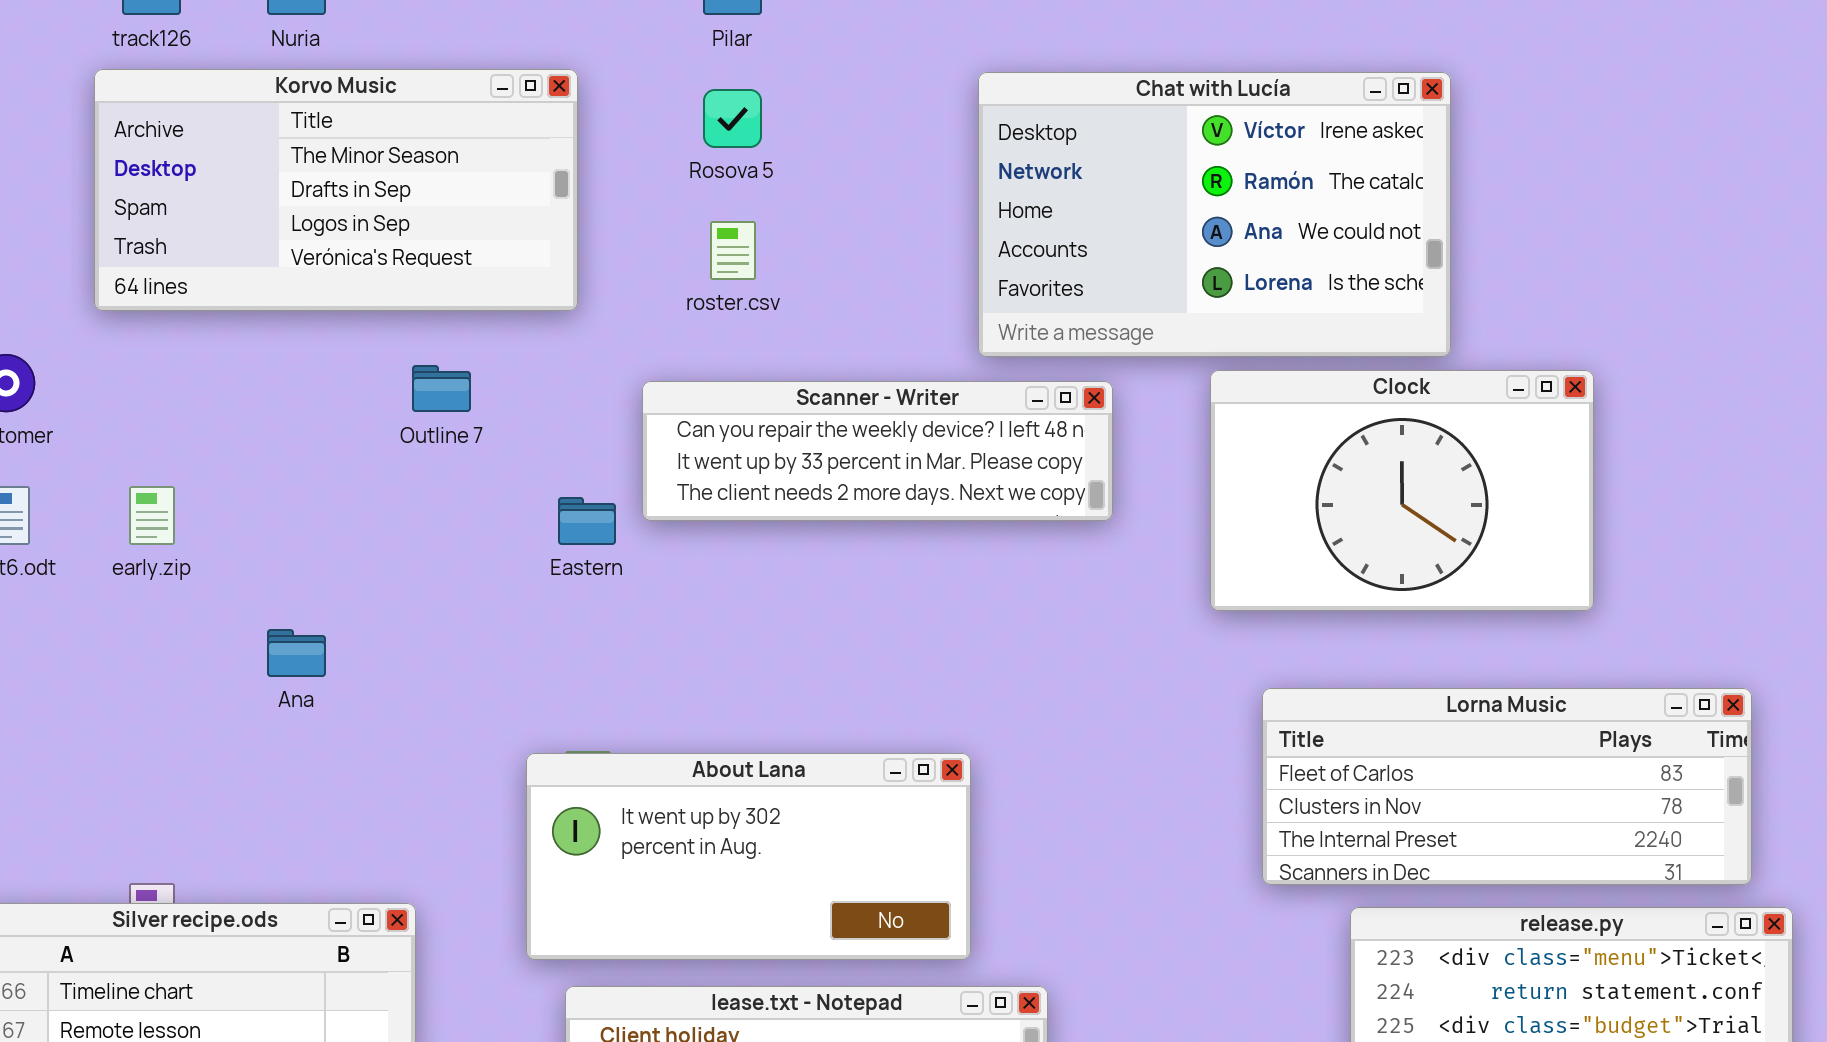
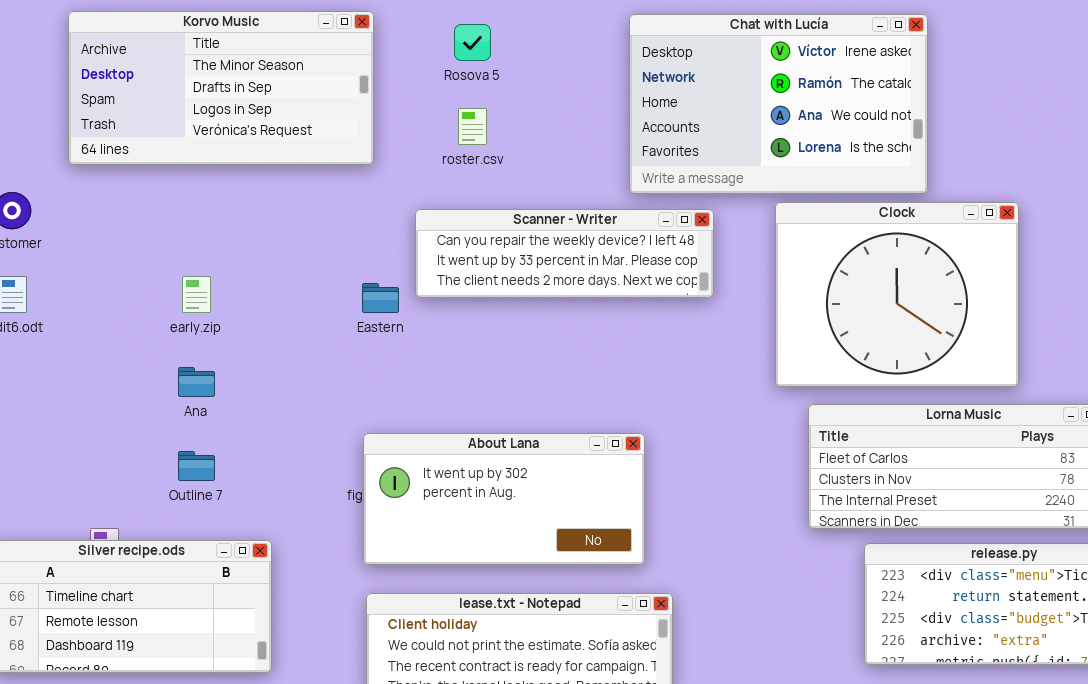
Outline 7: [412,365,471,412] -> [178,451,215,481], moved
Clock: [1210,370,1594,611] -> [775,202,1019,387], resized
early.zip: [129,486,175,545] -> [182,276,211,313], moved
About Lana: [526,753,971,960] -> [363,433,645,565], moved

